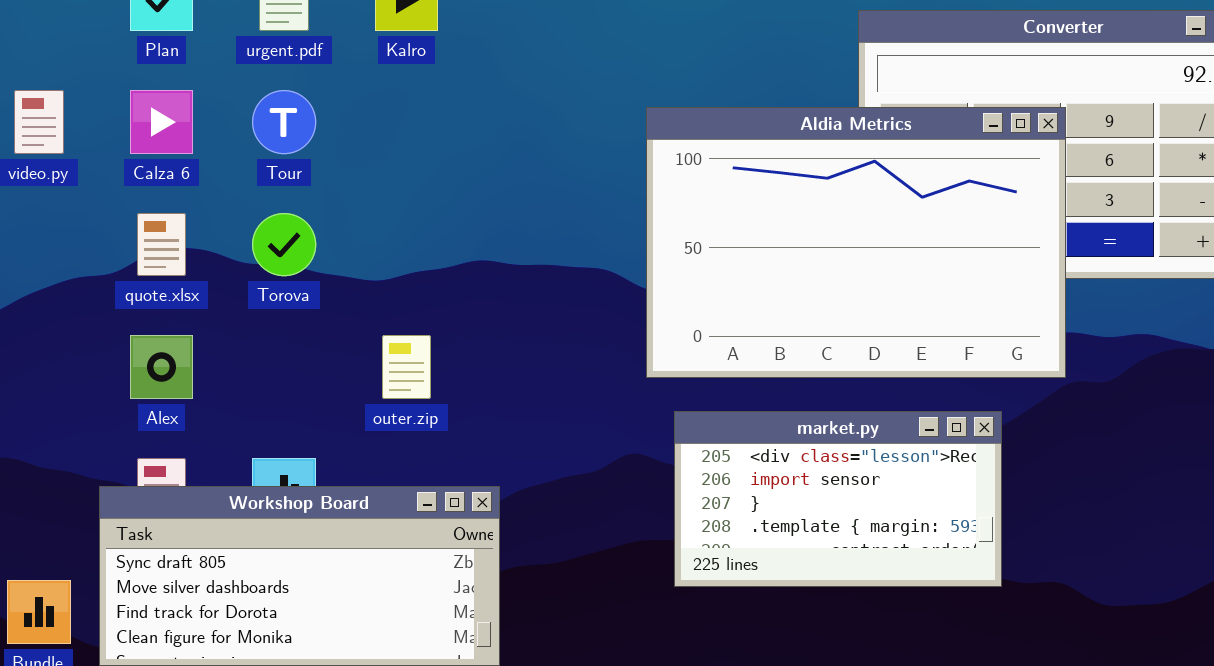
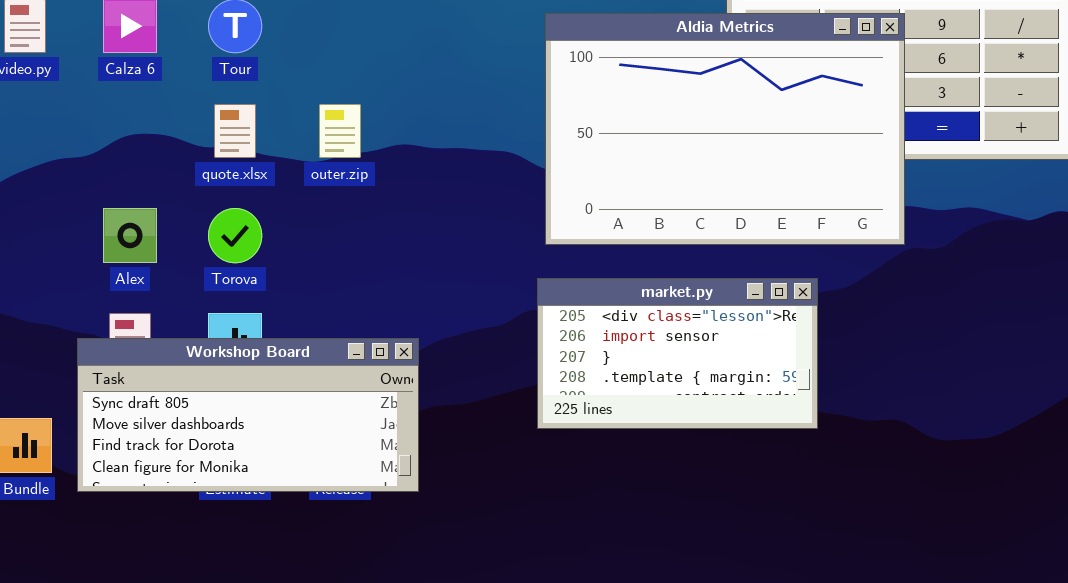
quote.xlsx: [137,213,186,276] -> [214,104,256,158], moved
Torova: [252,213,316,276] -> [208,208,262,263], moved
outer.zip: [382,335,431,399] -> [319,104,361,158], moved
market.py: [674,411,1002,587] -> [537,278,818,429], moved

